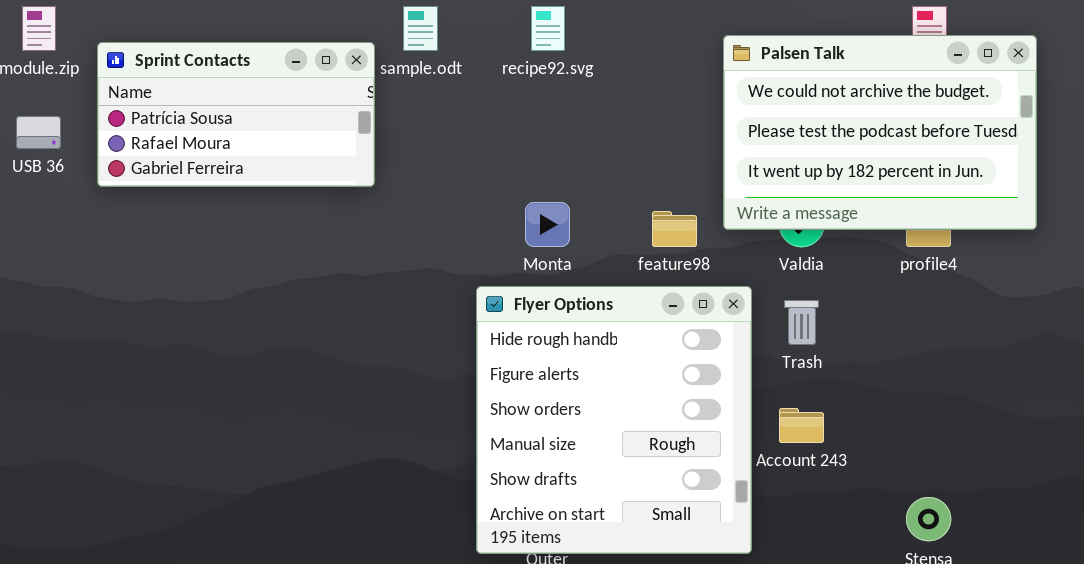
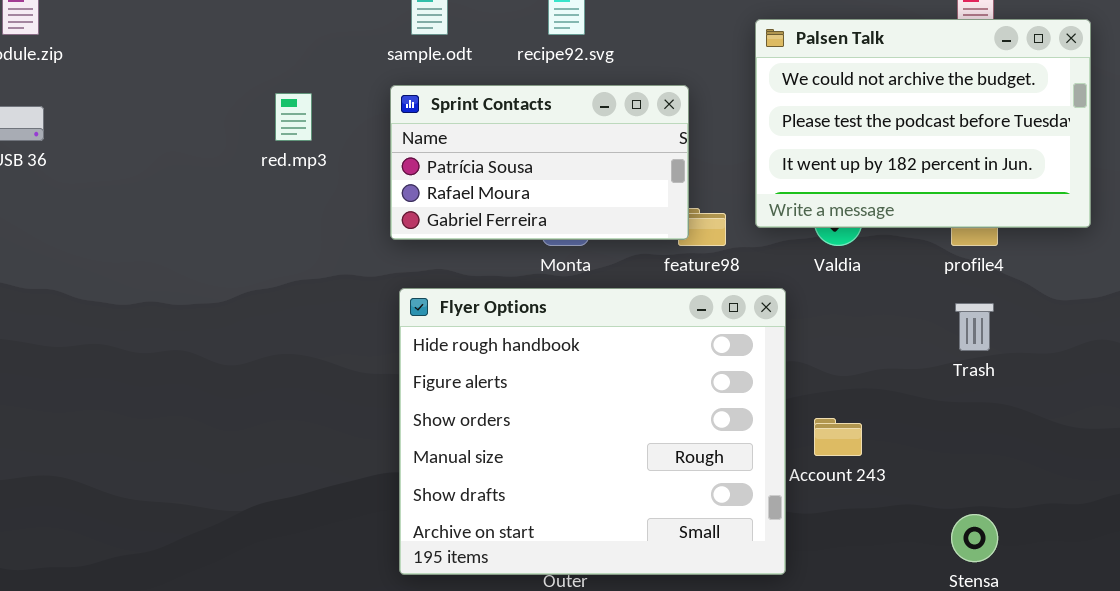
Sprint Contacts: [97,42,375,187] -> [390,85,689,240], moved
Flyer Options: [476,286,752,554] -> [399,288,786,575], resized
Trash: [784,300,819,345] -> [955,303,994,351], moved

